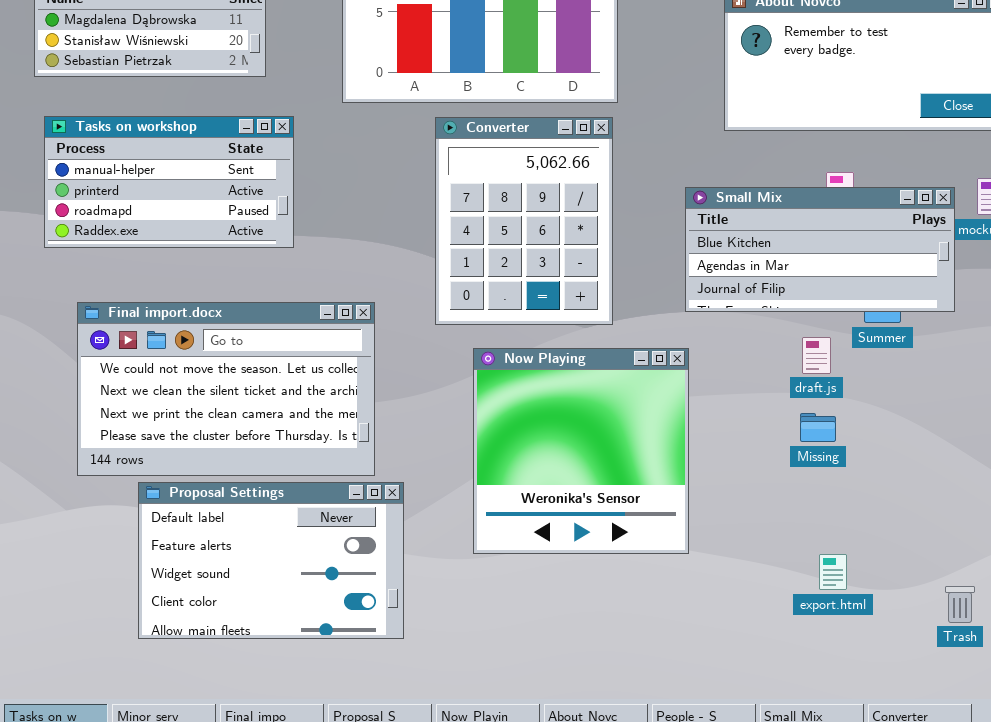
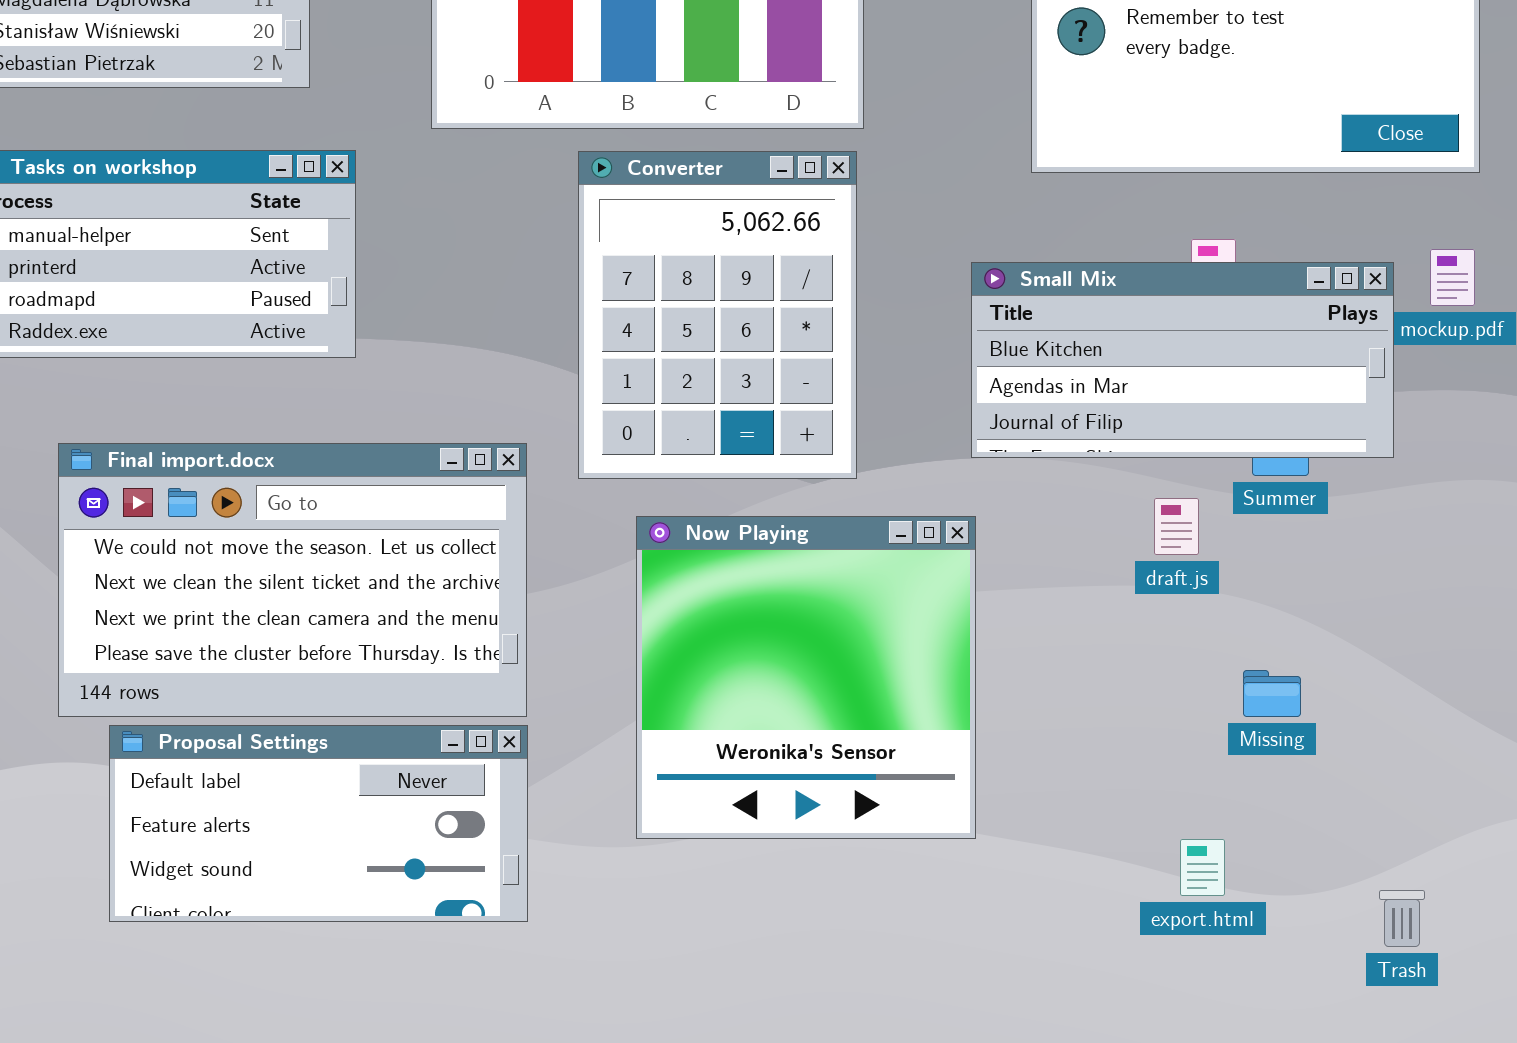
Final import.docx: [77,302,375,476] -> [58,443,527,717], moved
Missing: [800,413,836,442] -> [1243,670,1301,717], moved
Proposal Settings: [138,482,404,639] -> [109,725,528,922], resized

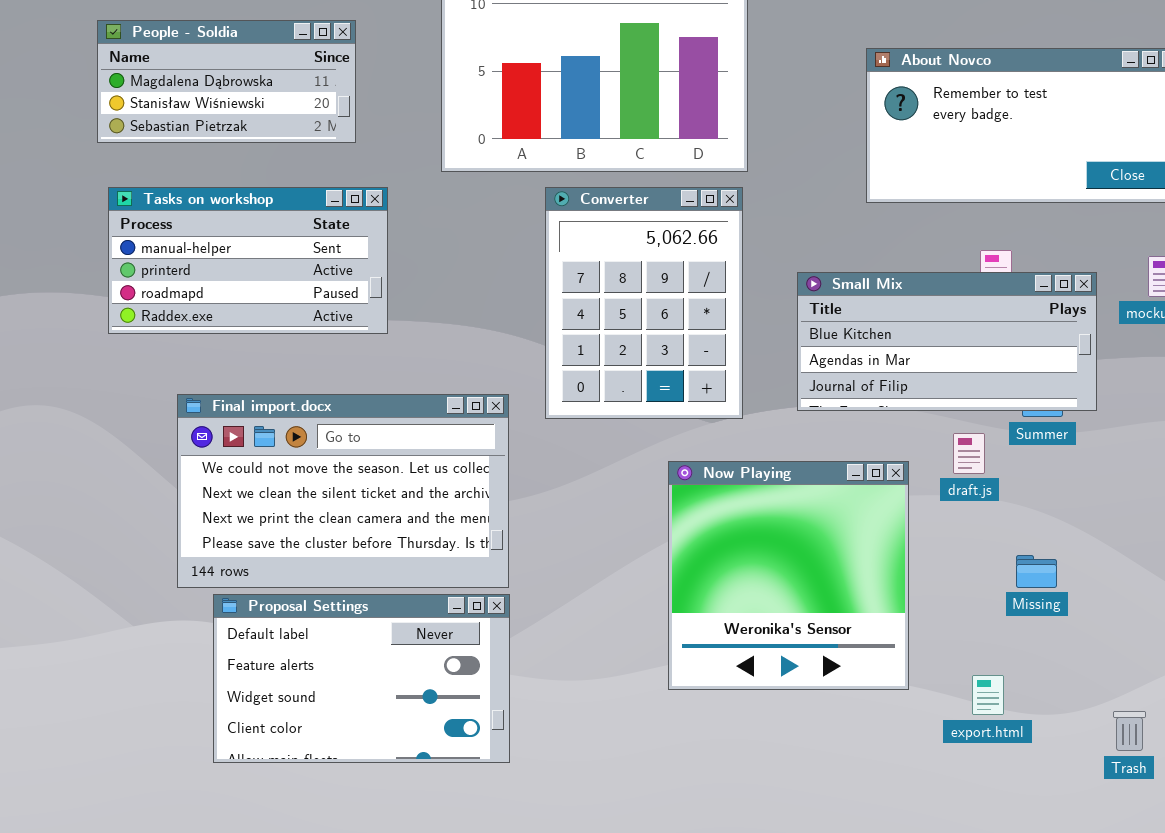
Small Mix: [971,262,1394,458] -> [797,272,1097,411], moved
Now Playing: [636,516,976,839] -> [668,461,909,690], moved
Proposal Settings: [109,725,528,922] -> [213,594,510,763], resized

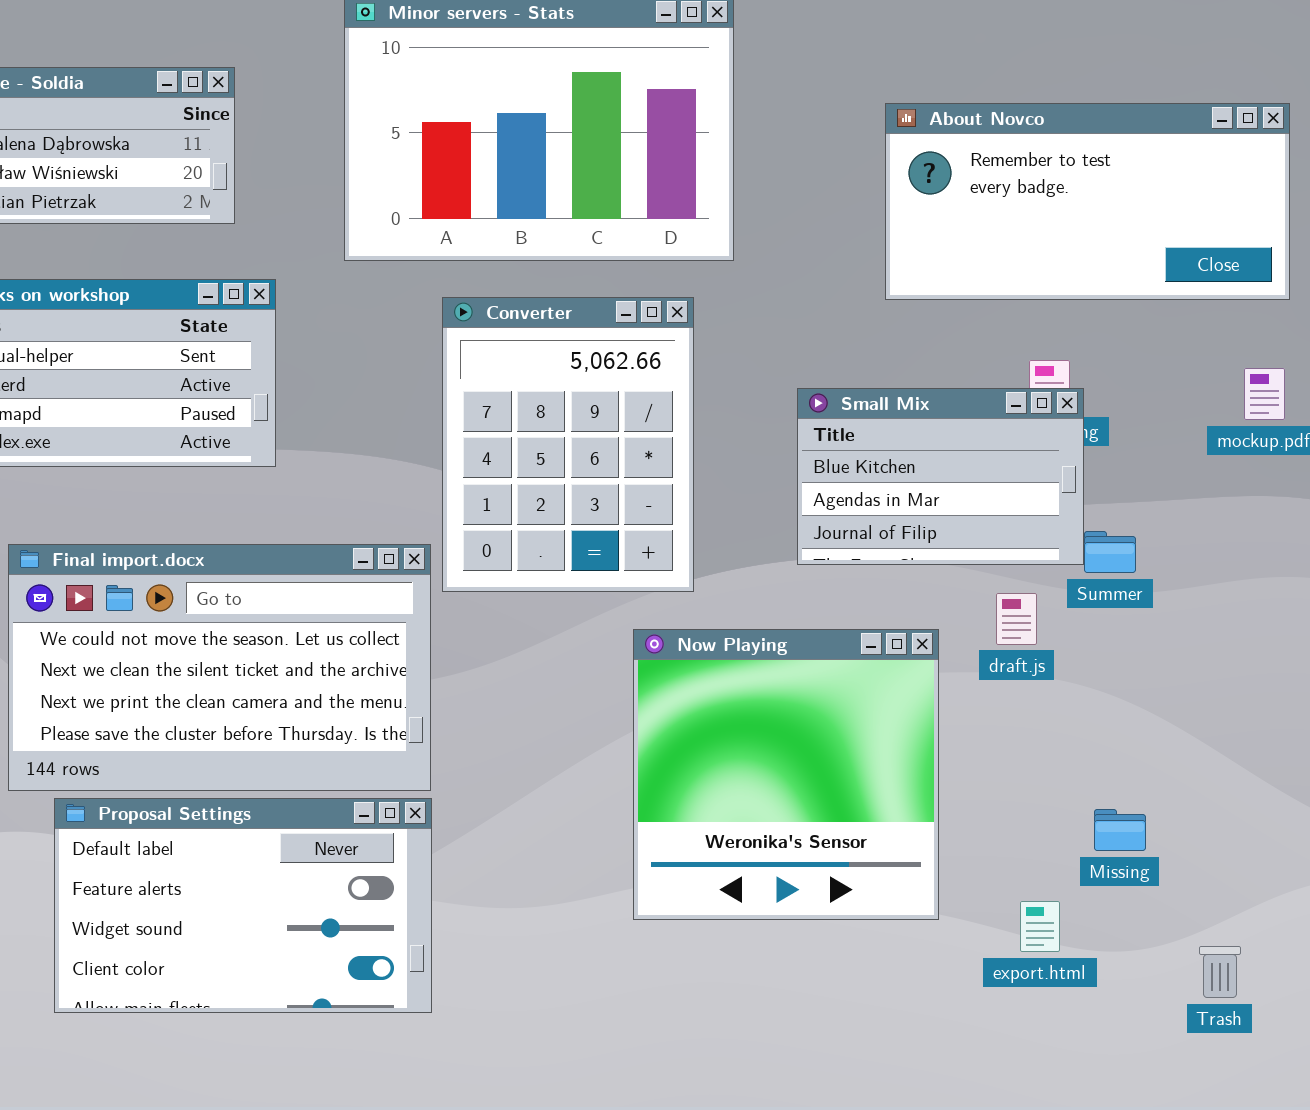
Converter: [545,187,743,419] -> [442,297,694,592], moved
Small Mix: [797,272,1097,411] -> [797,388,1084,565], resized
Missing: [1016,555,1057,588] -> [1094,809,1146,851], moved

